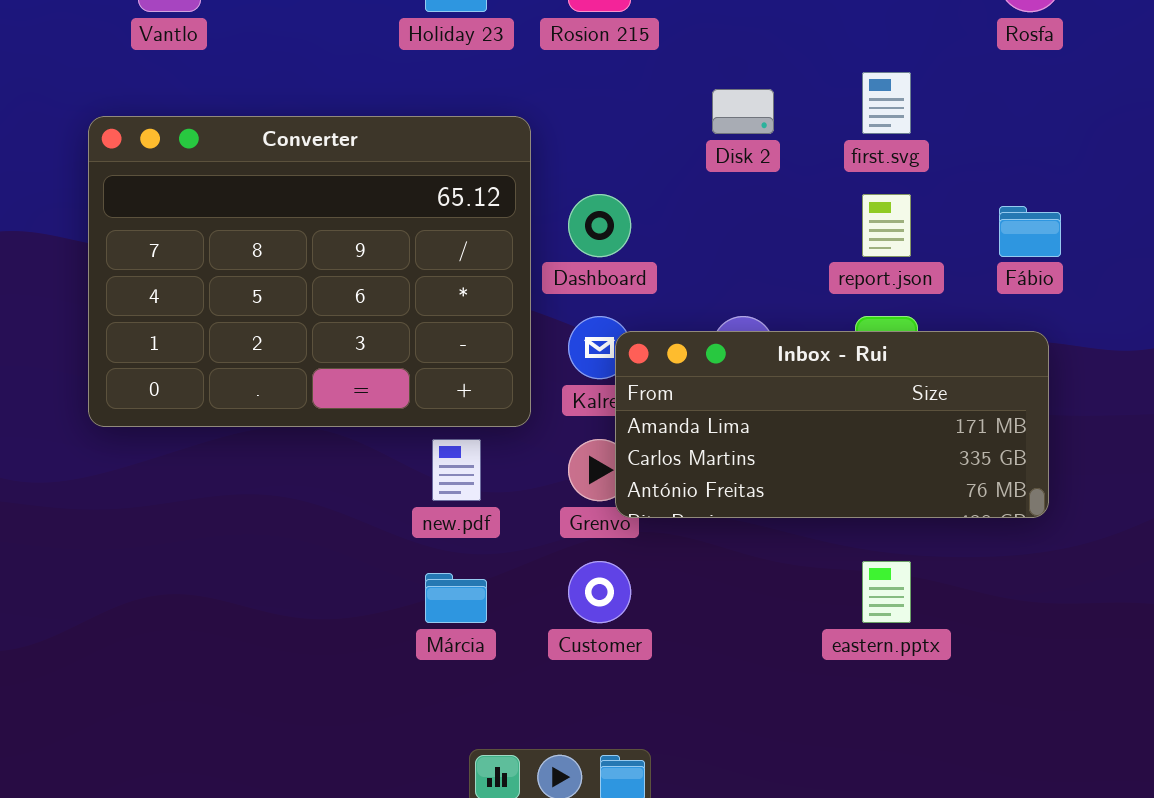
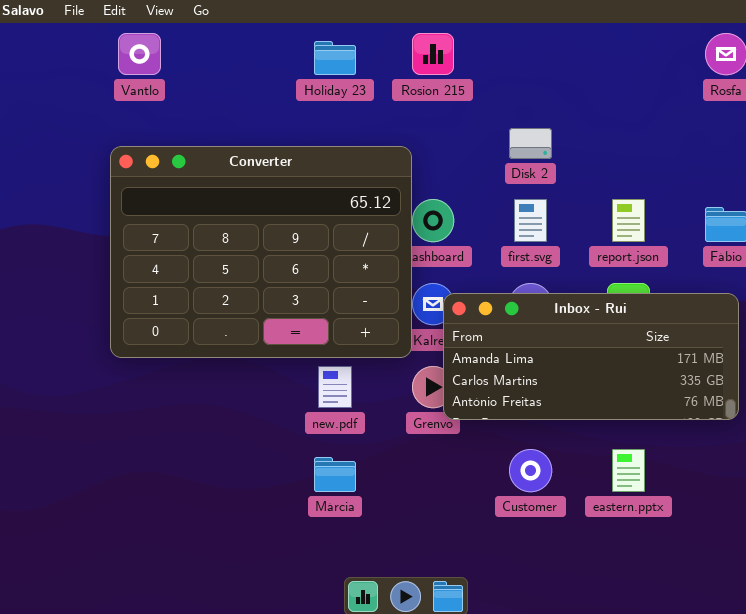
first.svg: [862,72,911,134] -> [514,199,547,242], moved
Converter: [88,116,531,427] -> [110,146,412,358], moved
Customer: [568,561,631,623] -> [509,449,552,492], moved

